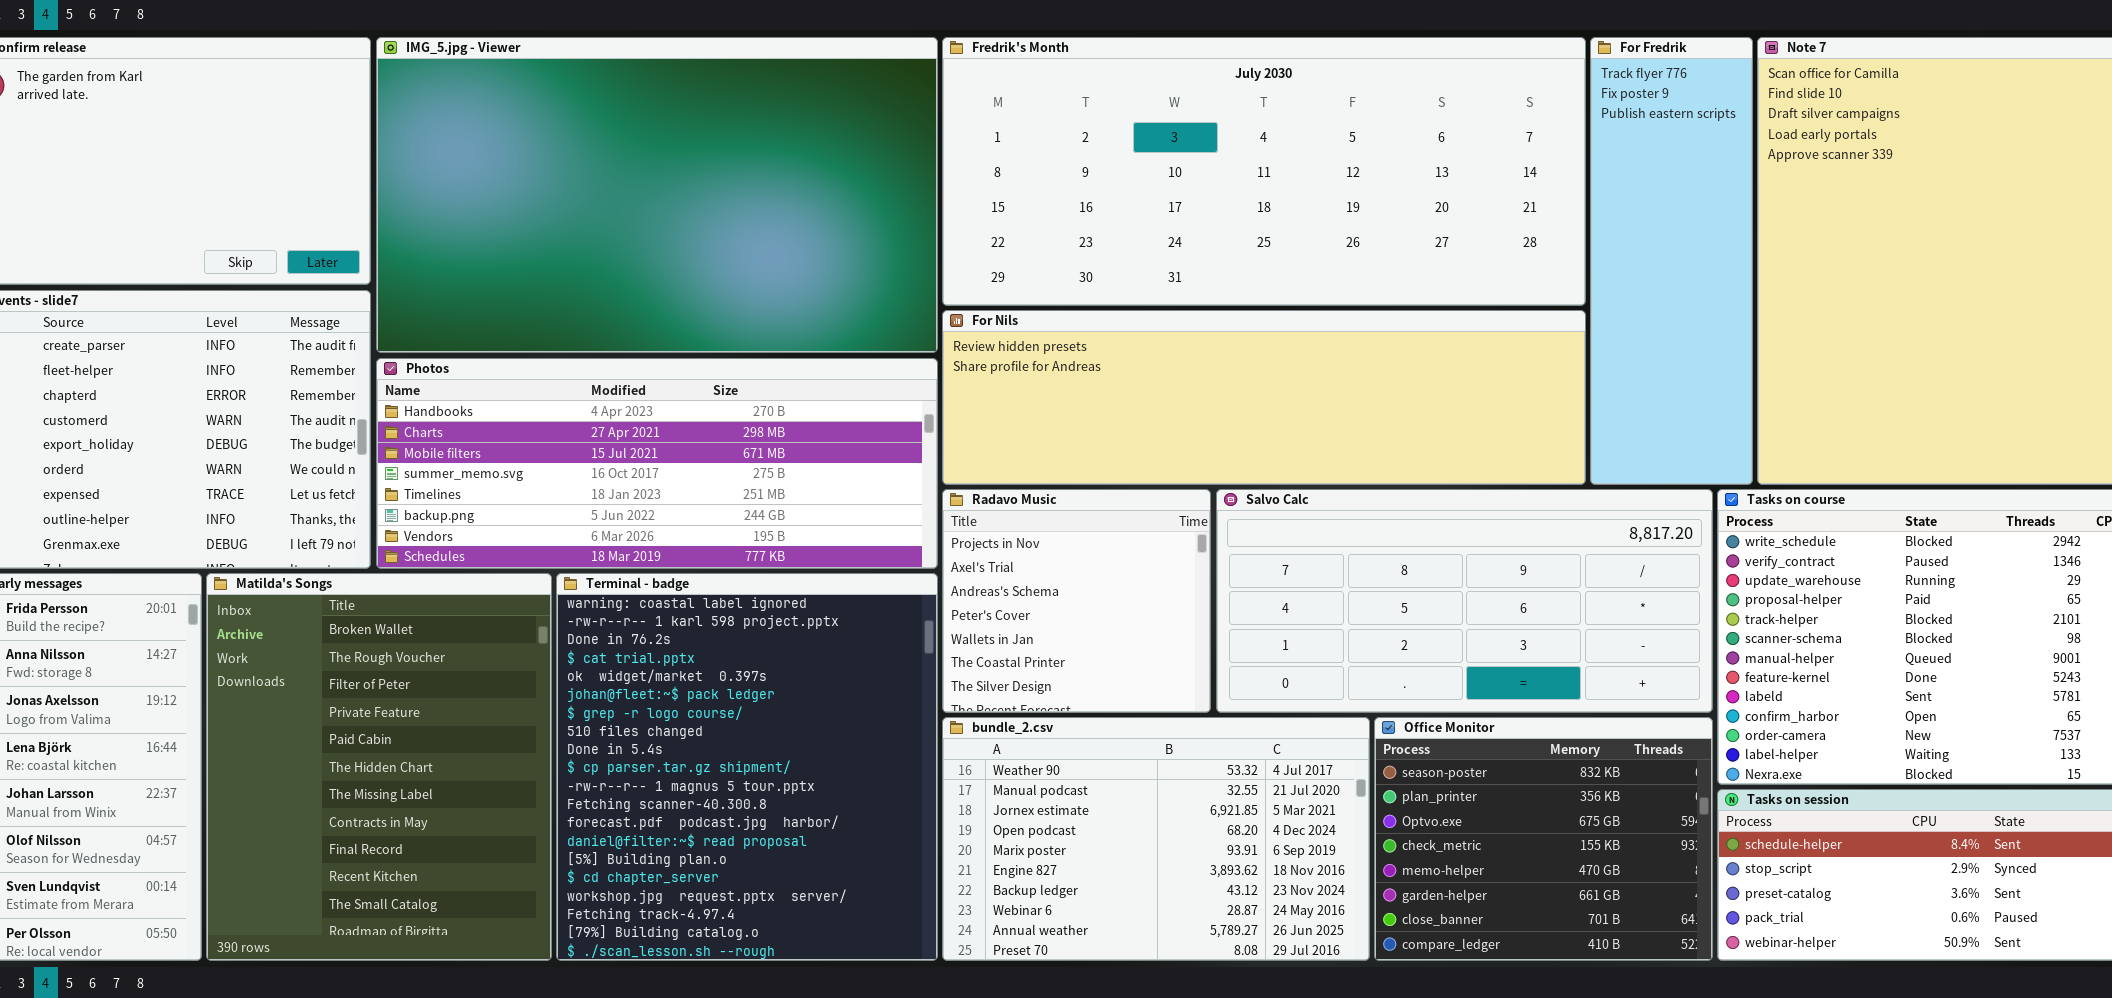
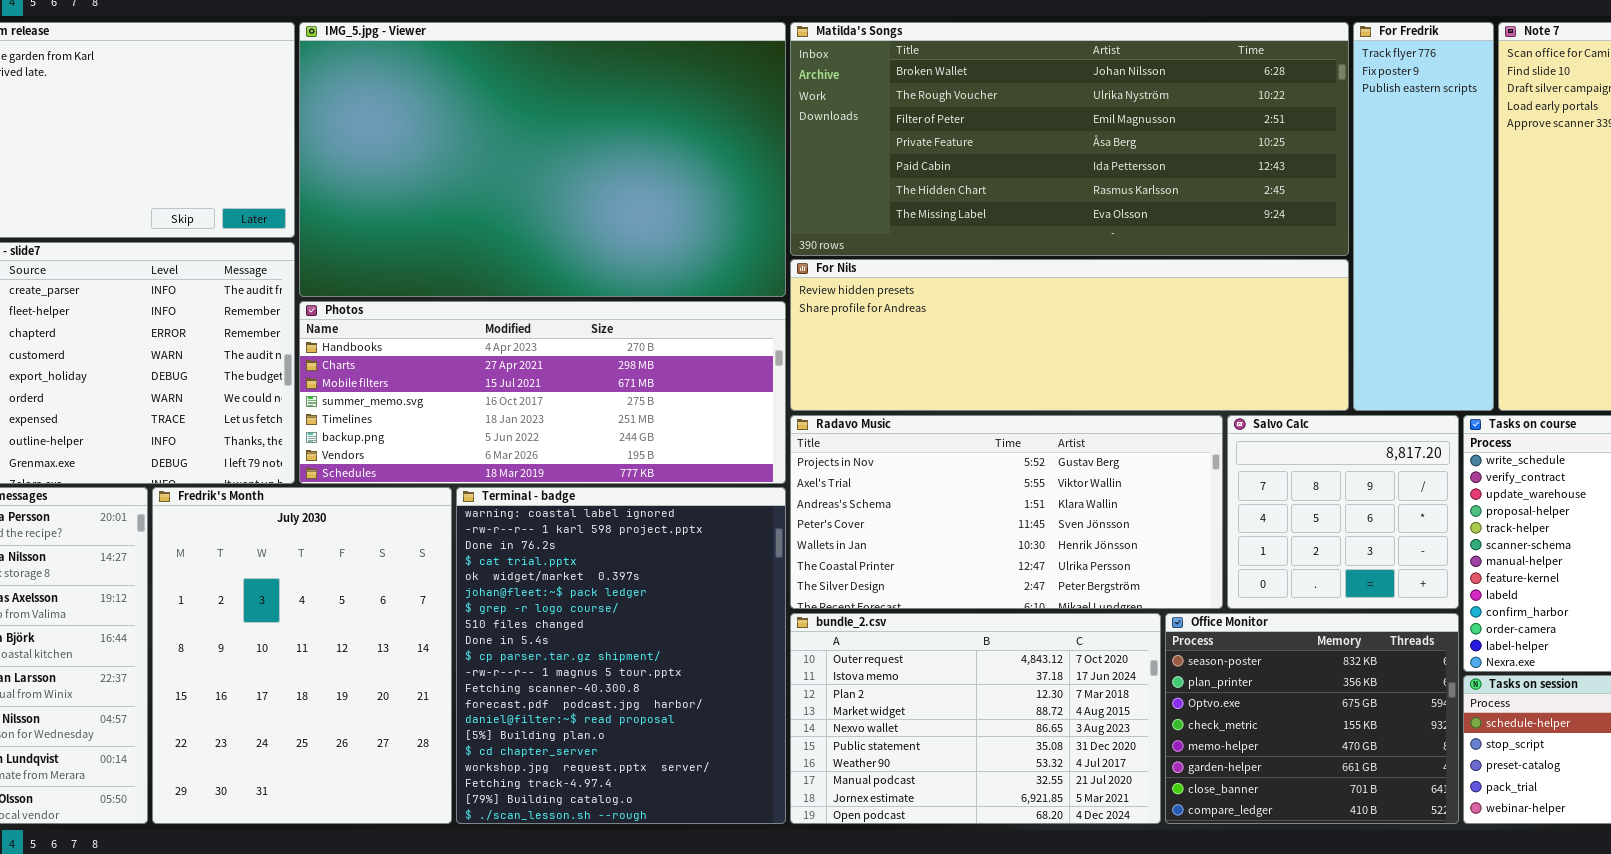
Fredrik's Month: [942,37,1586,306] -> [152,487,452,824], moved, resized
Radavo Music: [942,489,1211,713] -> [790,415,1223,609], resized
Salvo Calc: [1216,489,1713,713] -> [1227,415,1459,609], resized
Matilda's Songs: [206,573,552,961] -> [790,22,1349,256], moved, resized
bundle_2.csv: [942,717,1370,961] -> [790,613,1161,824], scrolled up 6 rows

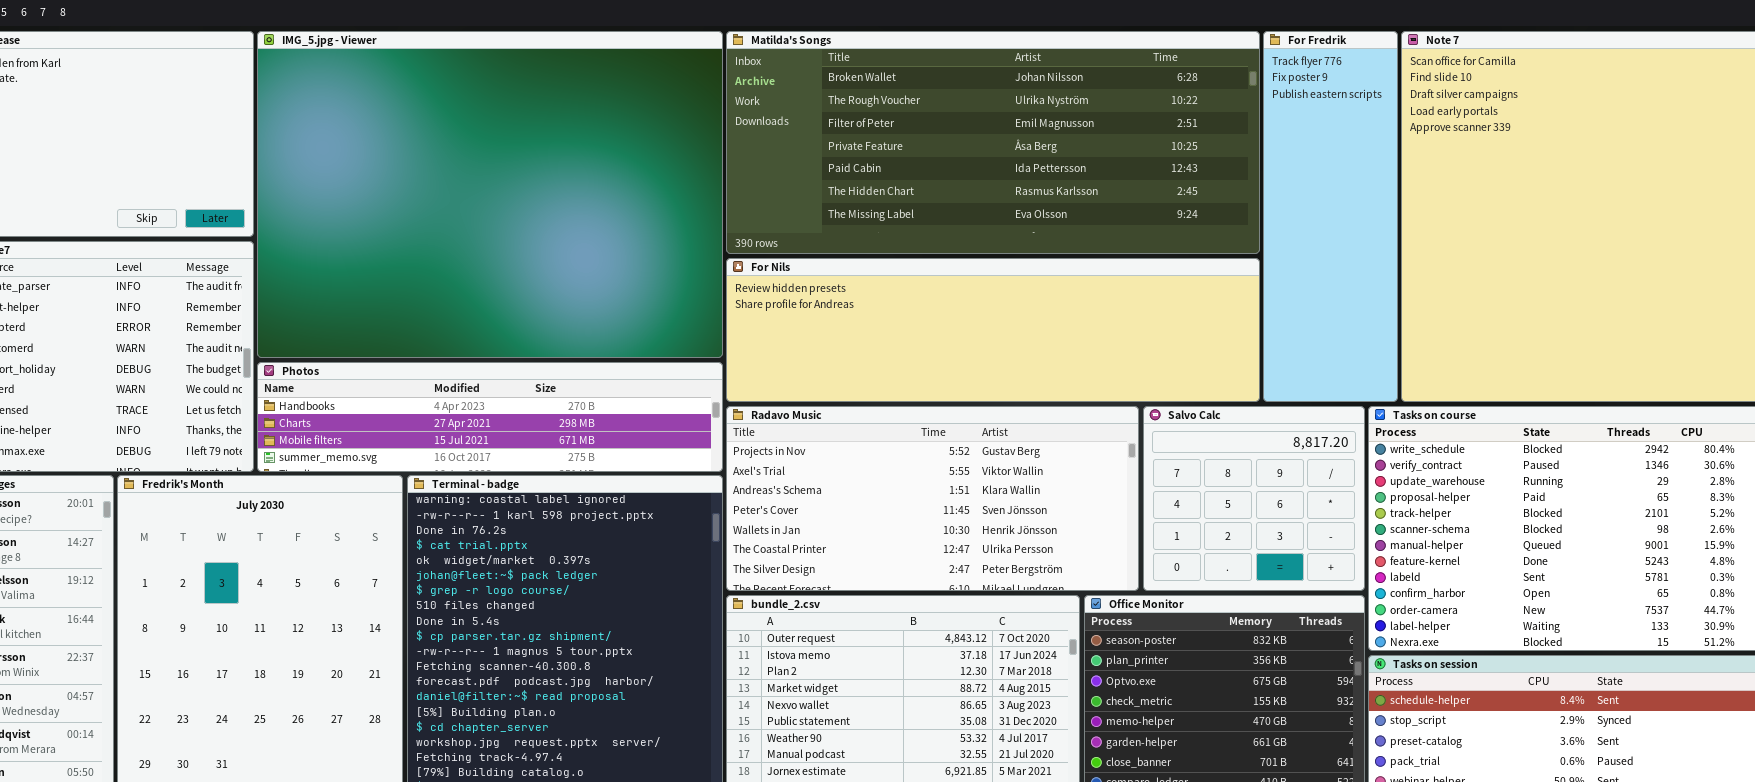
IMG_5.jpg - Viewer: [299,22,786,297] -> [257,31,723,358], resized
Photos: [299,301,786,484] -> [257,362,723,472], resized

